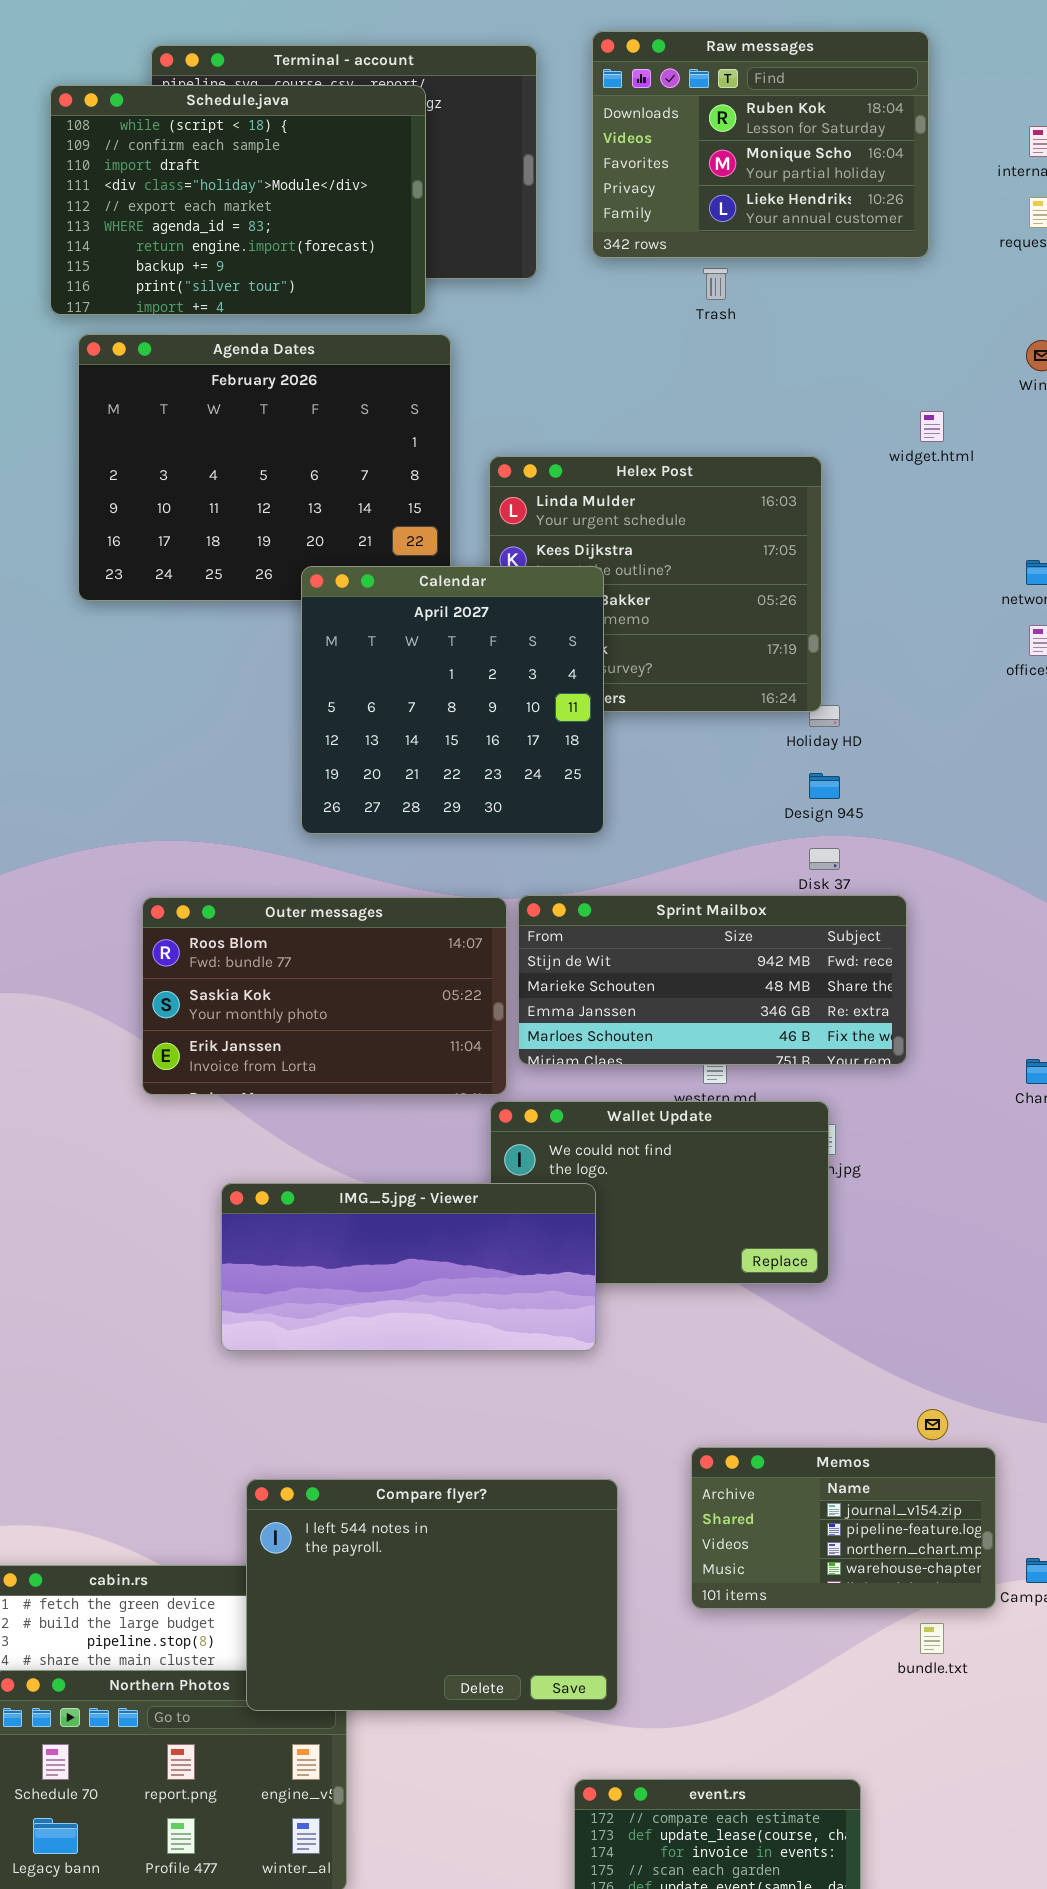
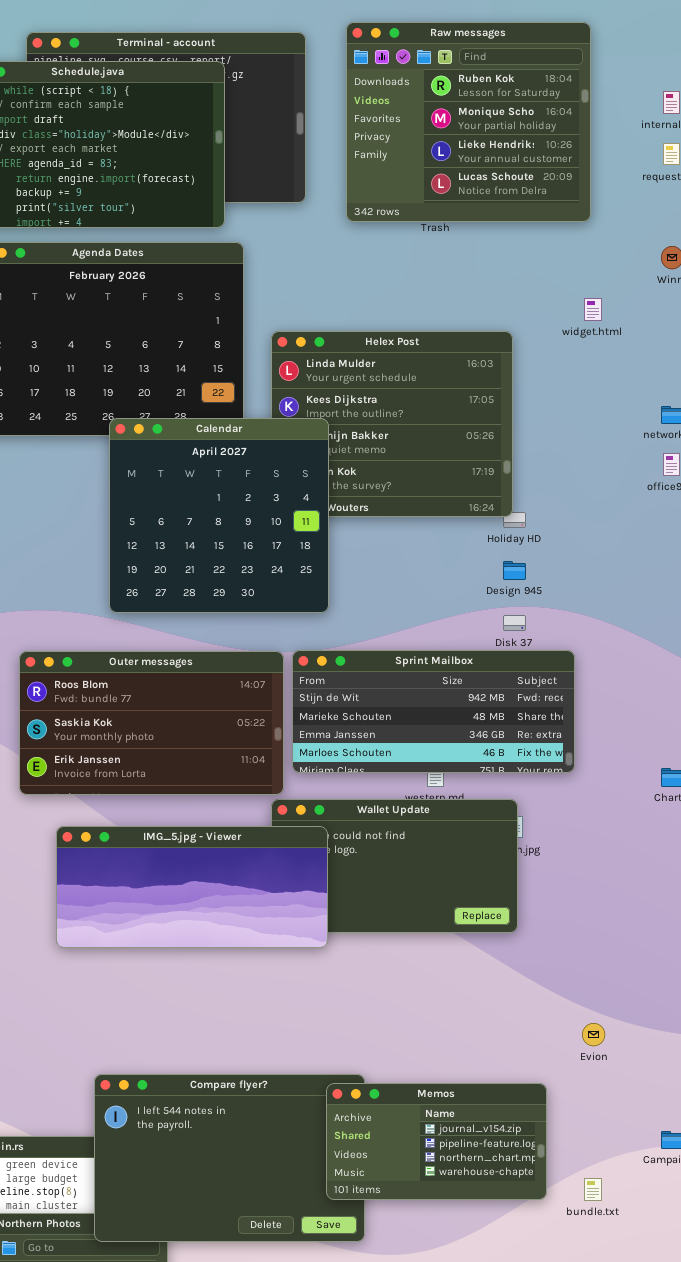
Raw messages: [592,31,929,258] -> [346,22,591,222], resized
Calendar: [301,566,604,834] -> [109,418,329,613], moved
IMG_5.jpg - Viewer: [221,1183,596,1351] -> [56,826,328,948], moved
Memos: [691,1447,996,1609] -> [326,1083,547,1200], moved

